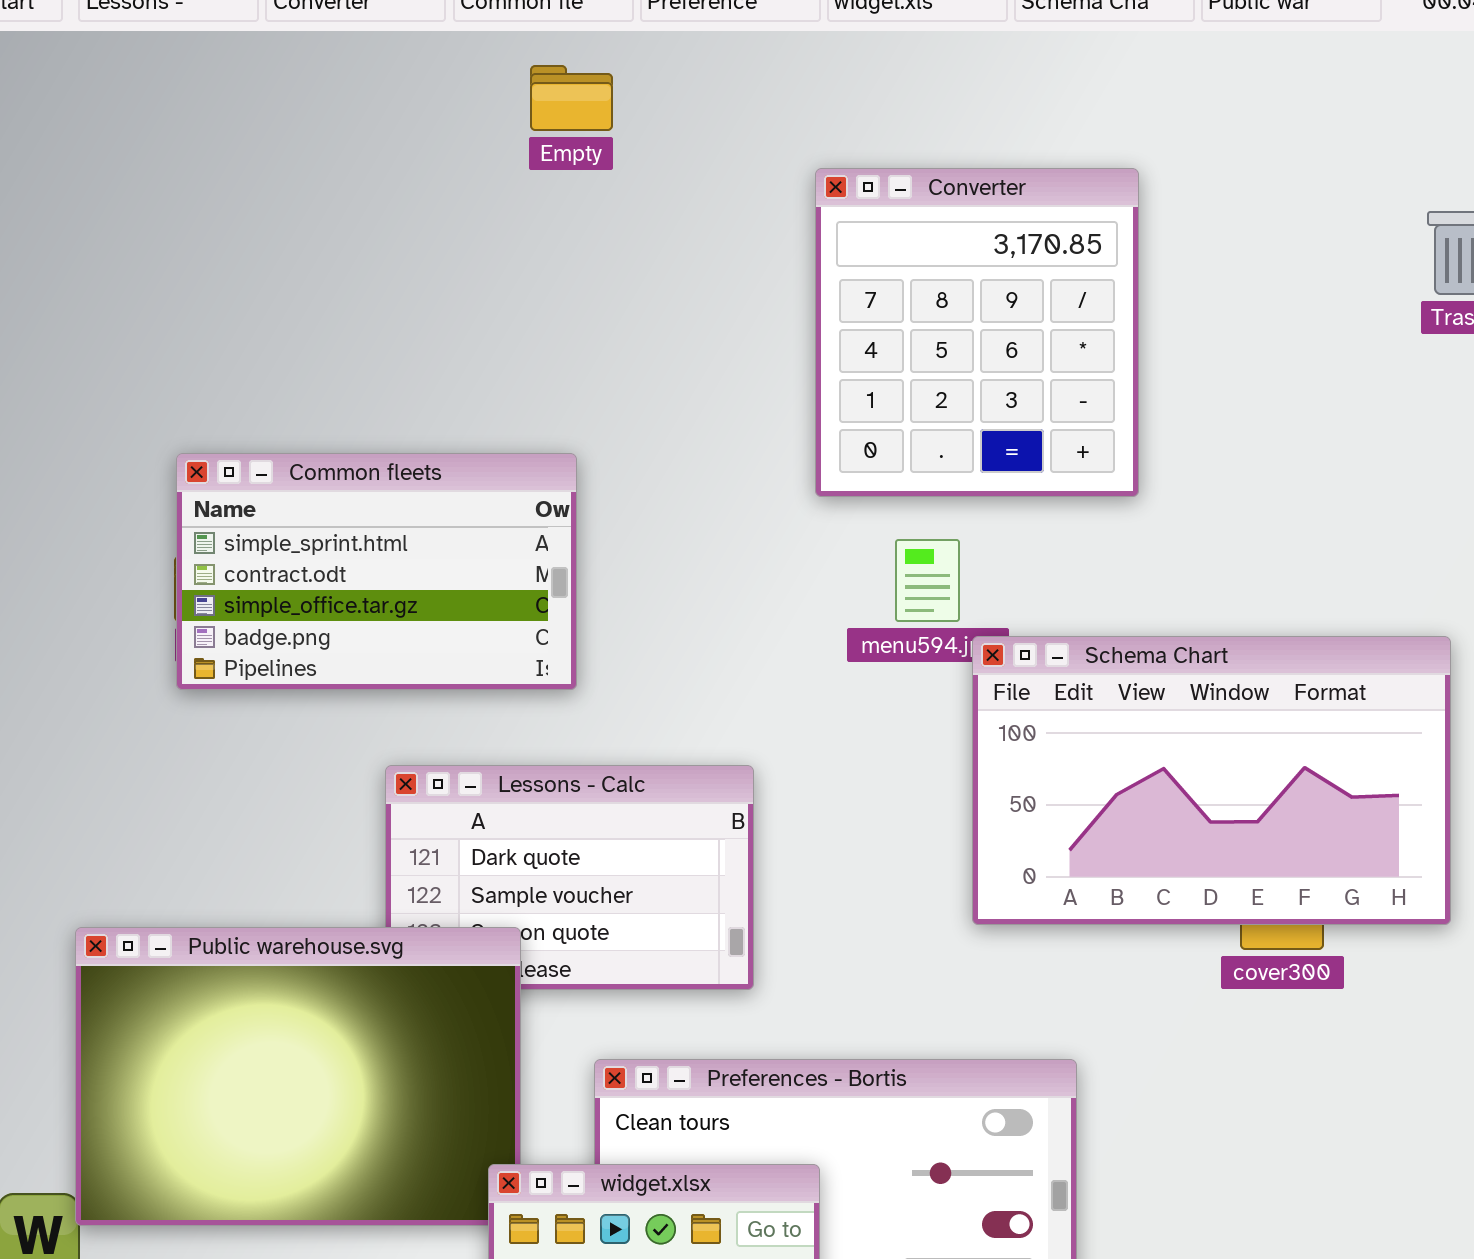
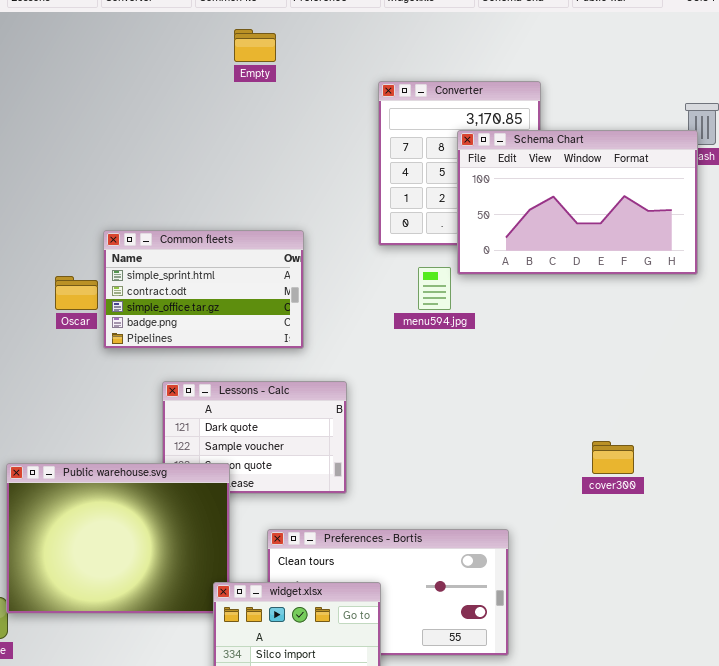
Common fleets: [176,453,577,690] -> [103,230,304,349], moved
Schema Chart: [972,636,1451,925] -> [457,130,698,275], moved

